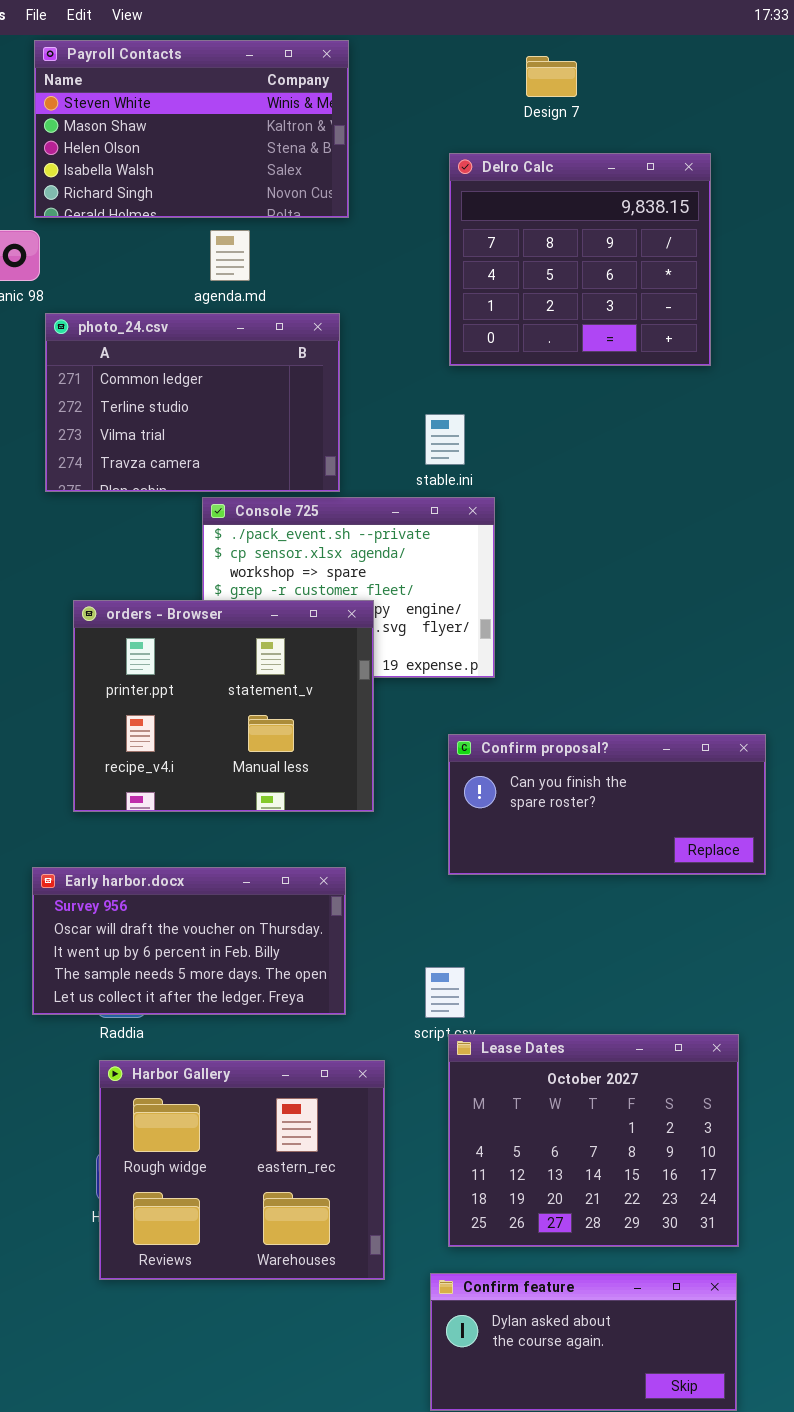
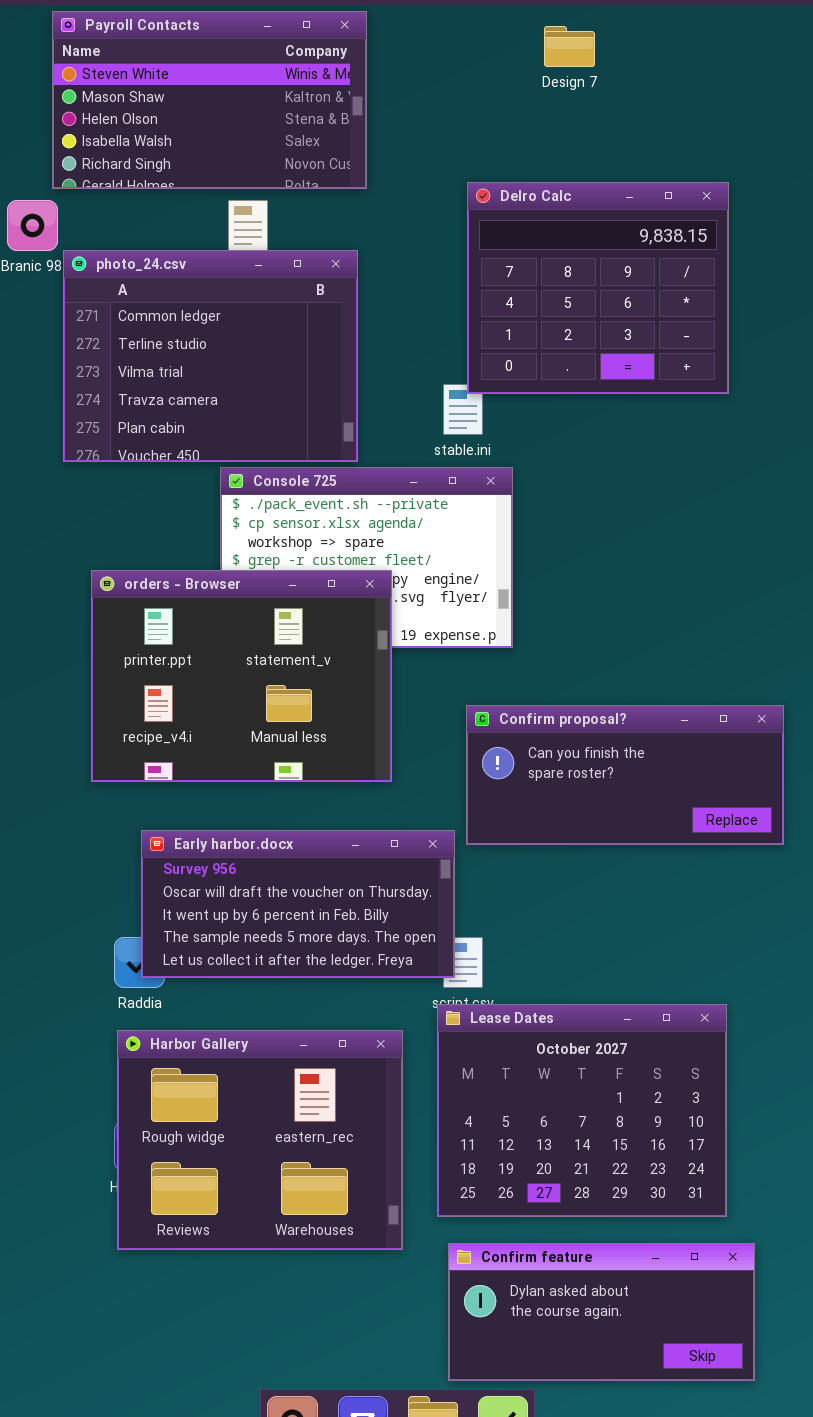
Delro Calc: [449,153,711,366] -> [467,182,729,394], moved
photo_24.csv: [45,313,340,492] -> [63,250,358,462], resized
Early harbor.docx: [32,867,346,1015] -> [141,830,455,978], moved
Lease Dates: [448,1034,739,1247] -> [437,1004,727,1217], moved

